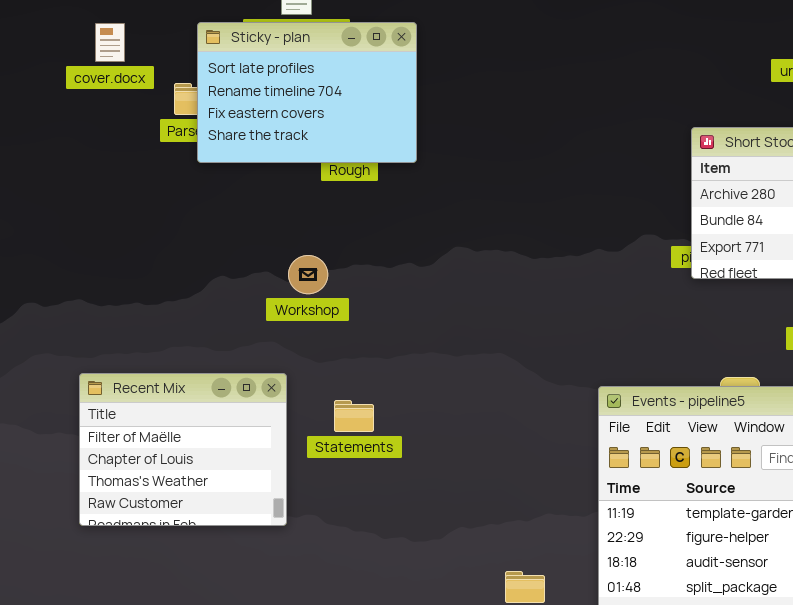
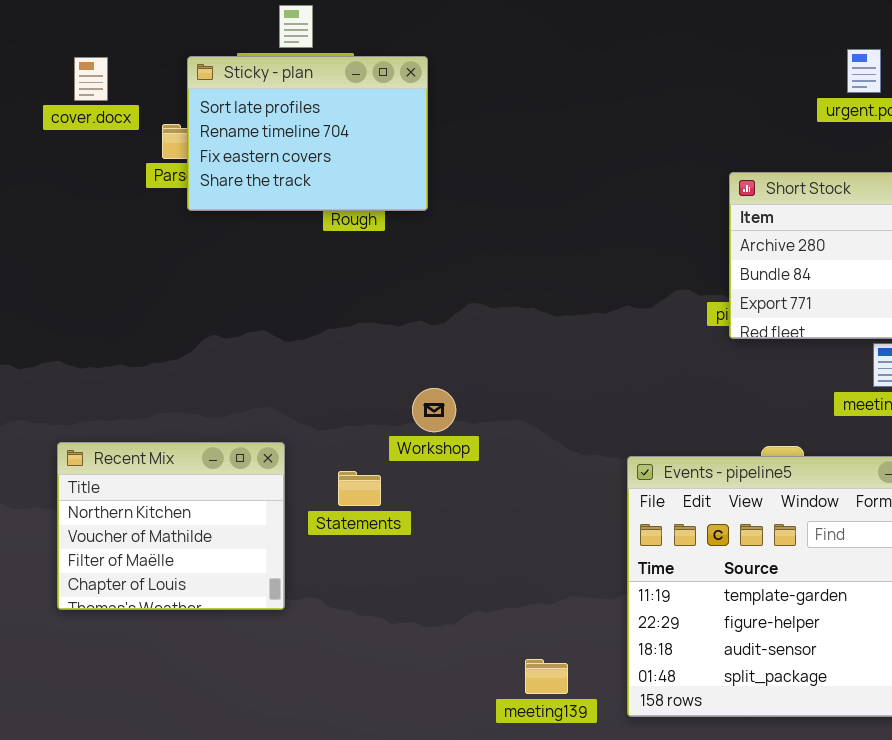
Workshop: [288,255,328,294] -> [412,388,456,432], moved
Recent Mix: [79,373,287,526] -> [57,442,285,610], scrolled up 2 rows

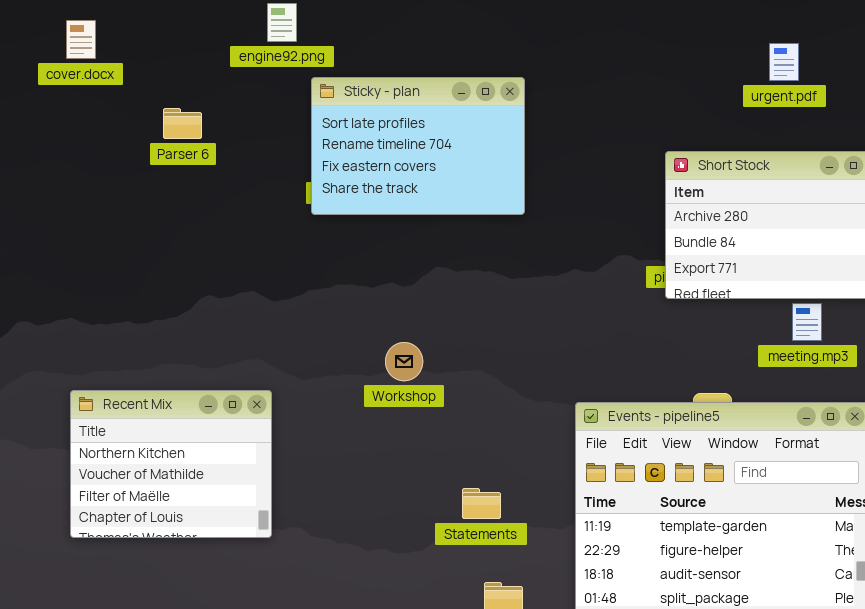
Sticky - plan: [187,56,428,211] -> [311,77,525,215], moved
cover.docx: [74,57,108,101] -> [66,20,96,59], moved
Statements: [338,471,381,506] -> [462,488,501,519], moved

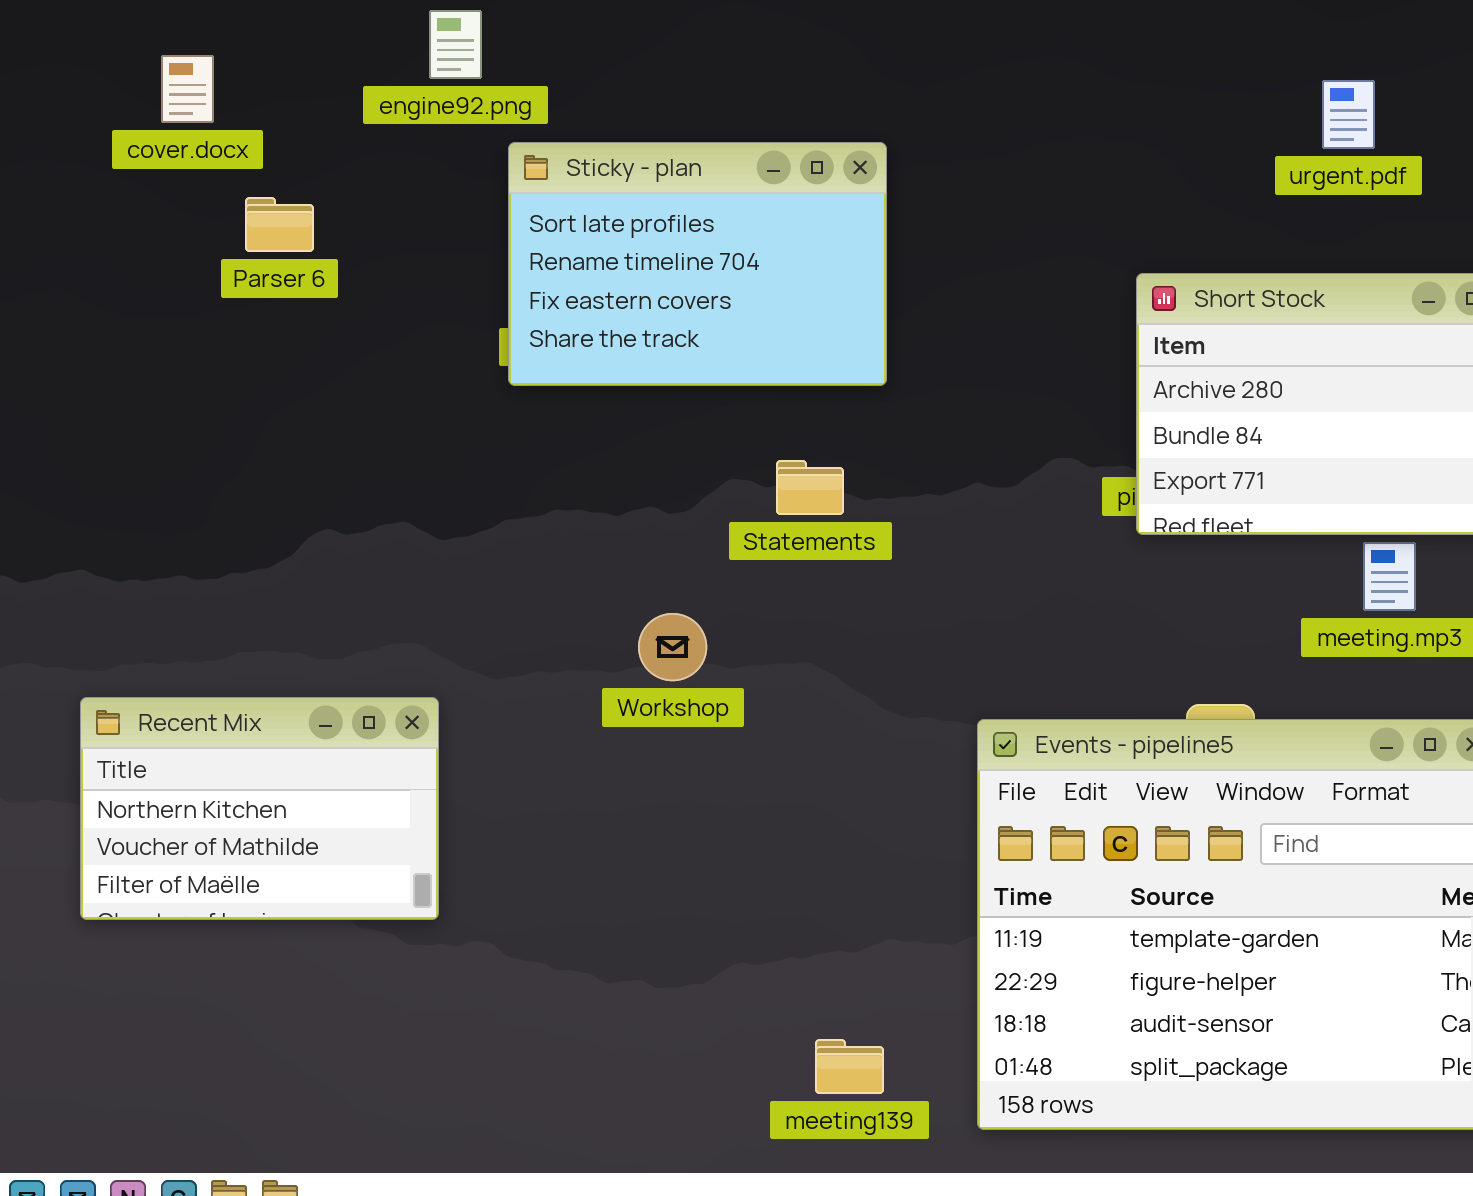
cover.docx: [66,20,96,59] -> [161,55,214,123], moved
Recent Mix: [70,390,272,538] -> [80,697,439,920], resized
Statements: [462,488,501,519] -> [776,460,844,515], moved

